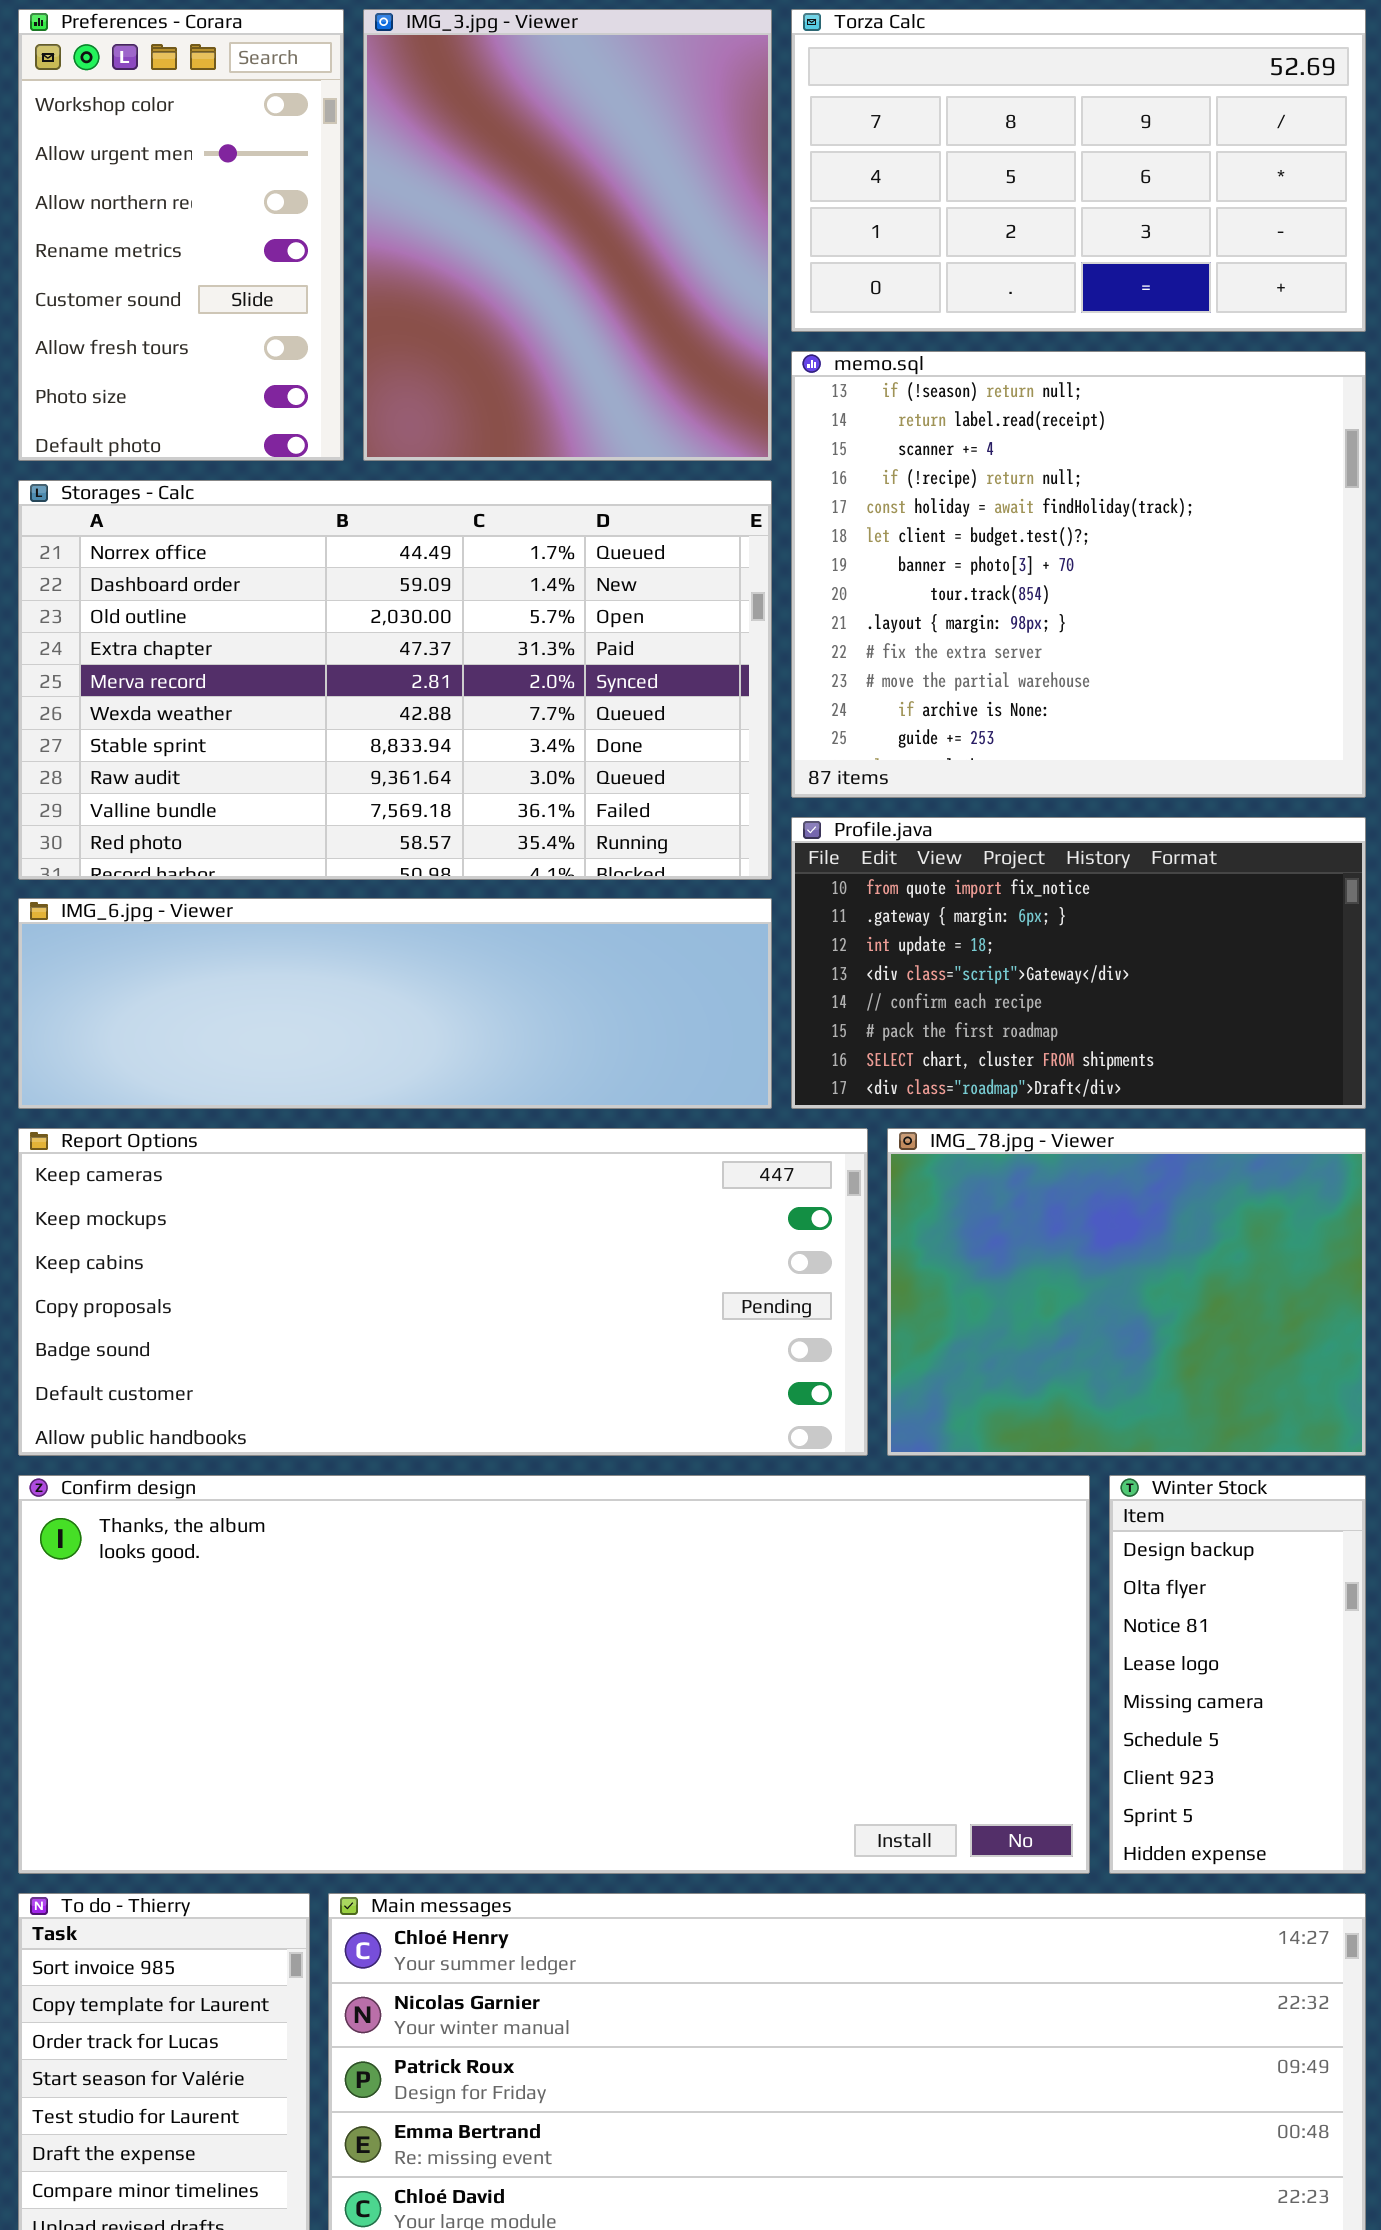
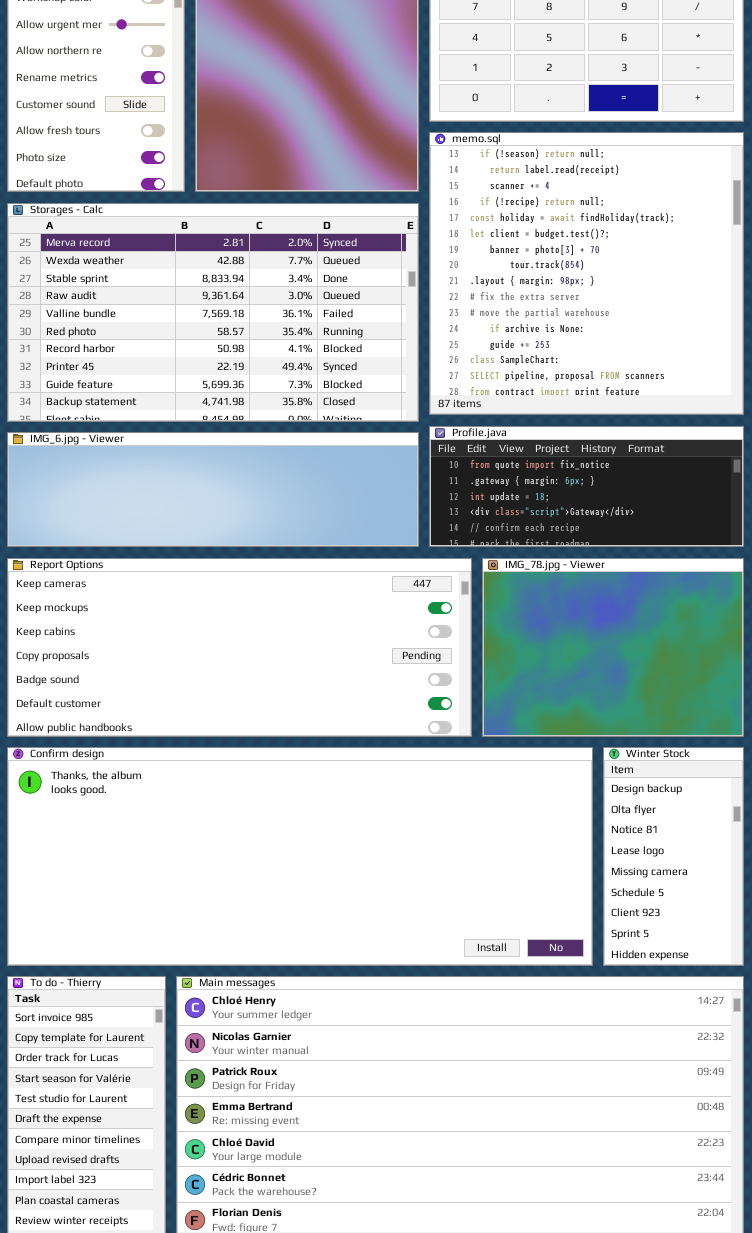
memo.sql: [791,351,1366,798] -> [429,132,744,415], resized
Storages - Calc: [18,480,772,880] -> [7,203,419,422], scrolled down 4 rows
Profile.java: [791,817,1366,1109] -> [429,426,744,547], resized

